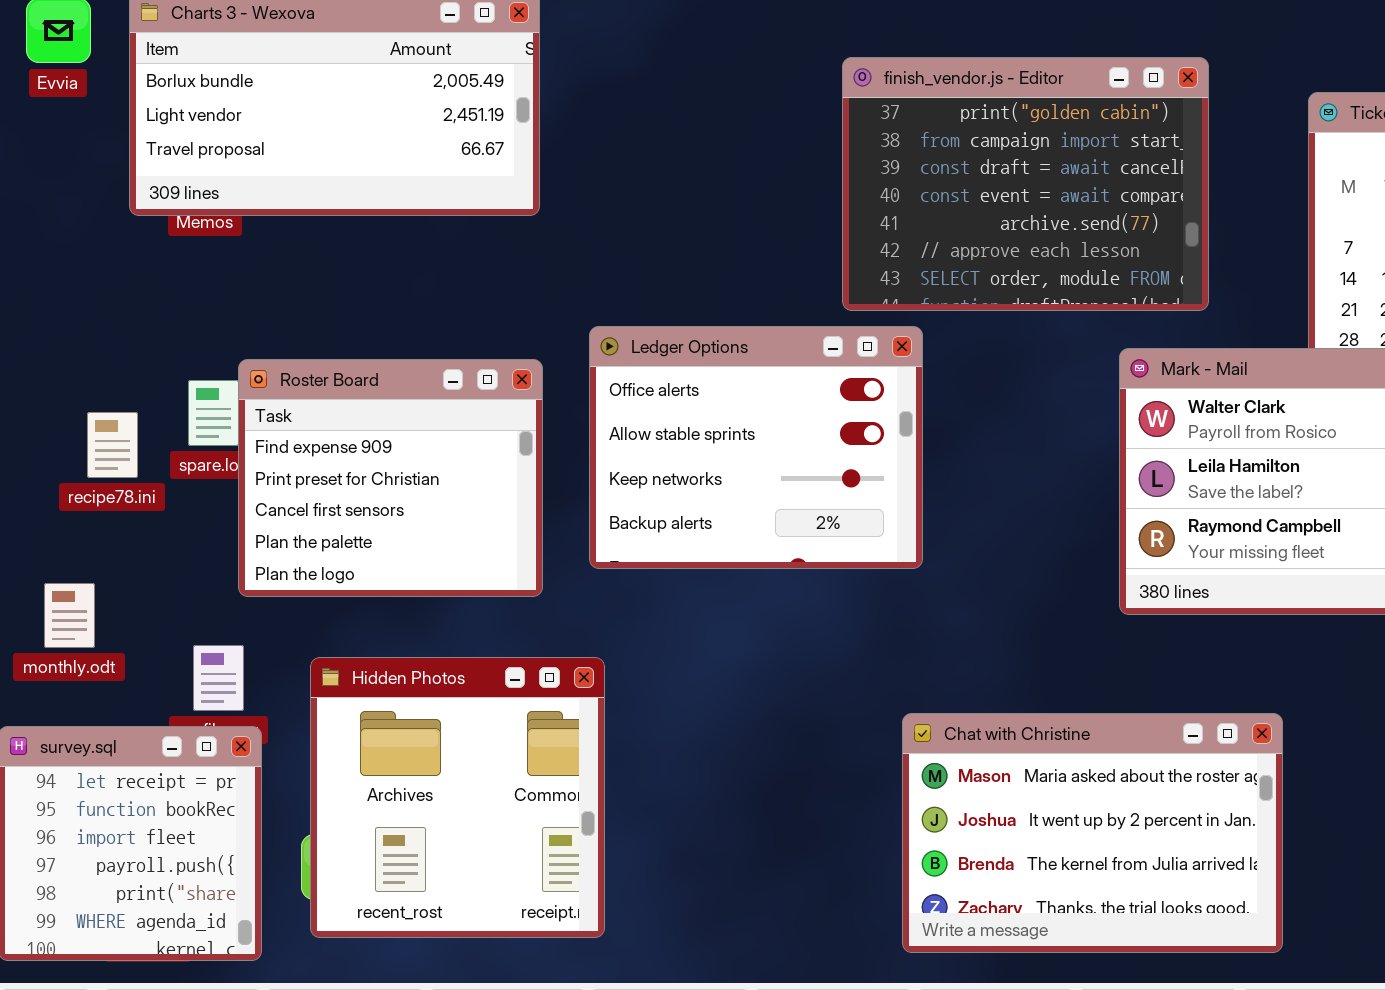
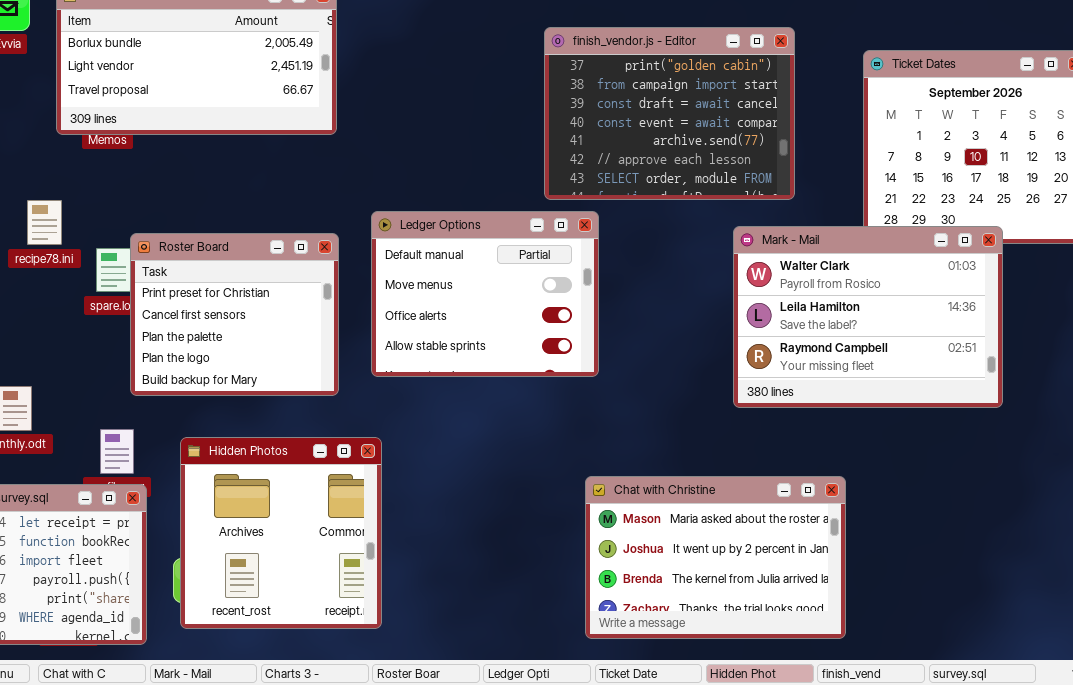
Ledger Options: [589,326,923,569] -> [371,211,599,377], scrolled up 2 rows
Roster Board: [238,359,543,597] -> [130,233,339,396], scrolled down 1 row
recipe78.ini: [87,412,138,478] -> [27,200,62,245], moved

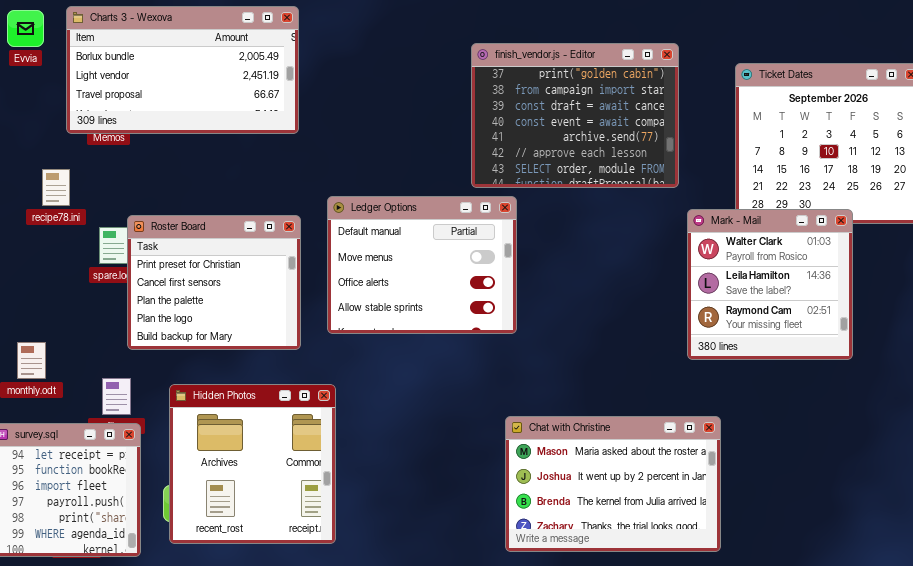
recipe78.ini: [27,200,62,245] -> [42,169,70,206], moved
Mark - Mail: [733,226,1003,408] -> [687,209,853,360], resized

